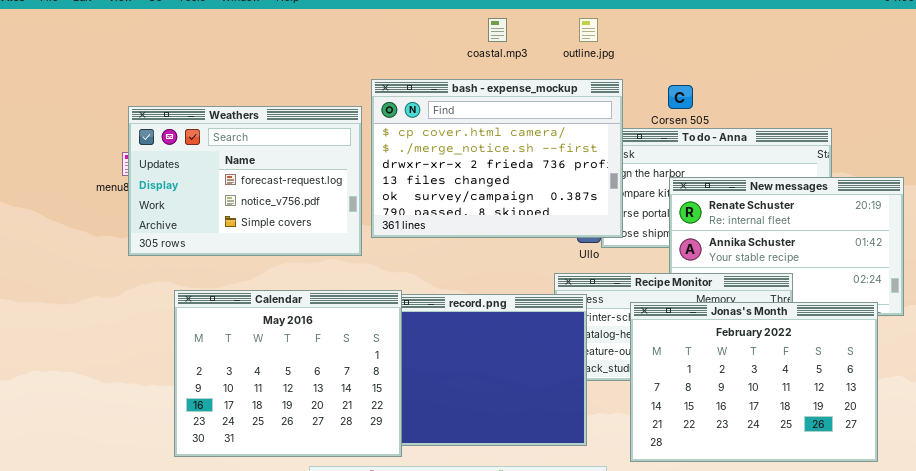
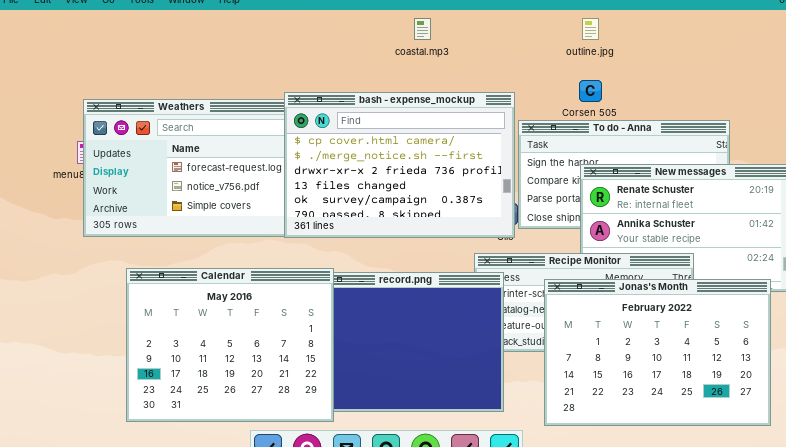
outline.jpg: [579,18,598,42] -> [582,18,599,40], moved
bash - expense_mockup: [371,79,623,238] -> [284,92,515,238], moved

